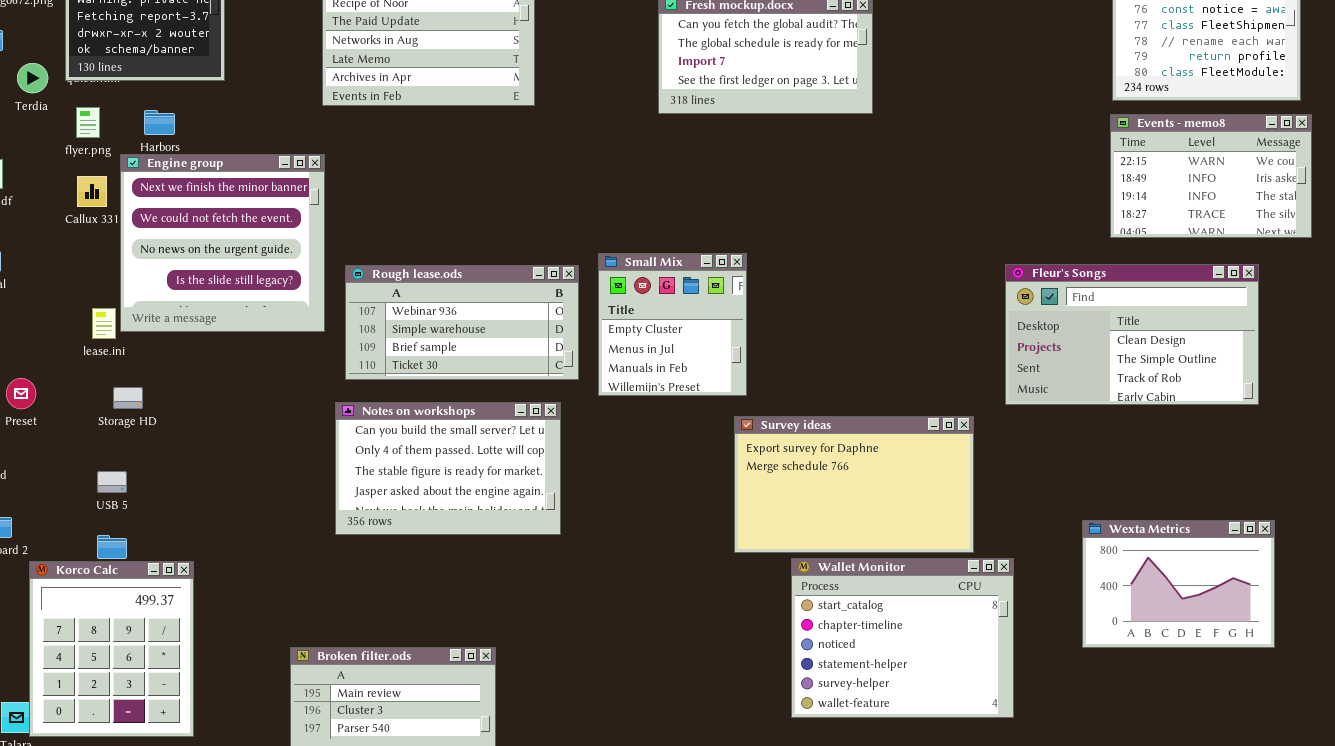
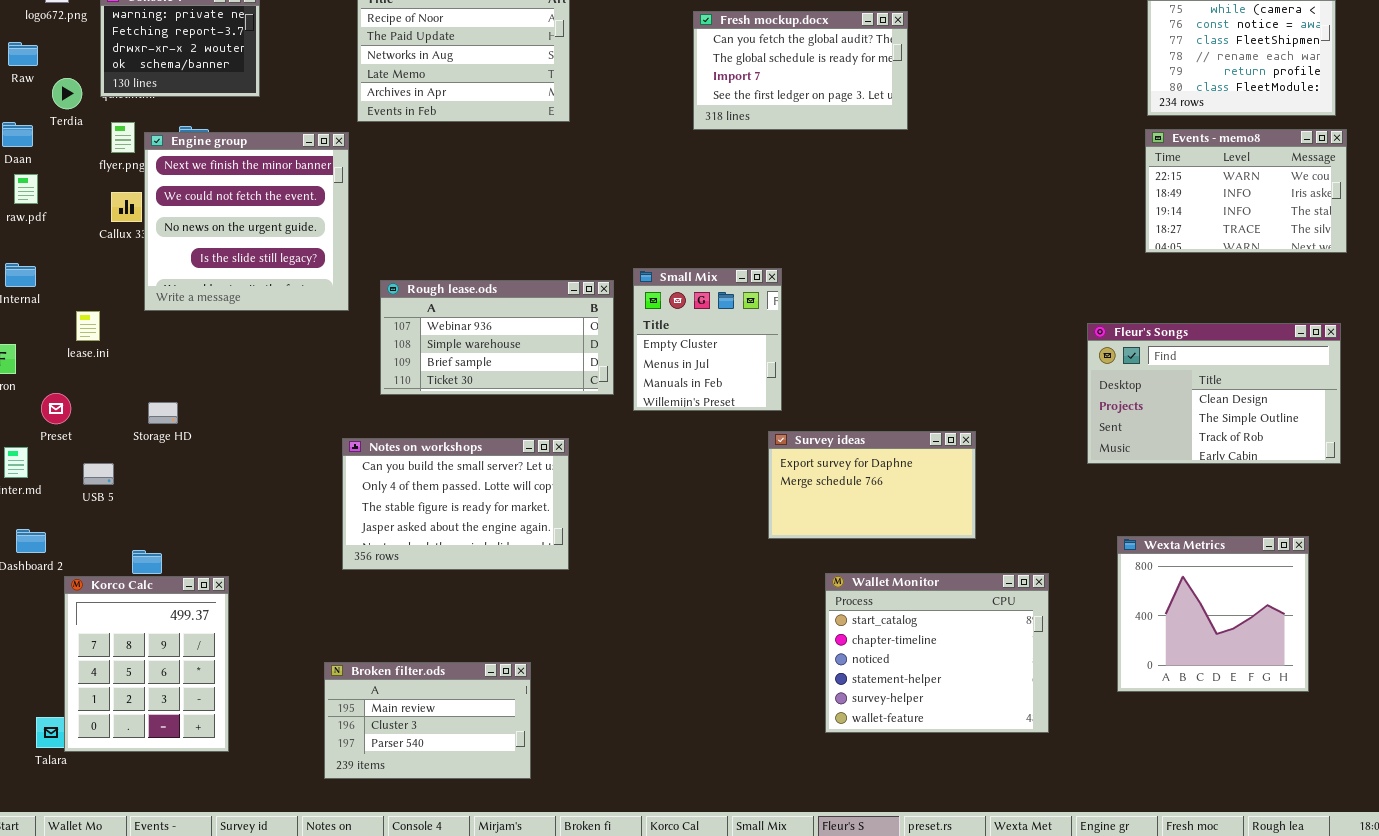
Engine group: [120,154,325,332] -> [144,132,349,311], moved
Fleur's Songs: [1005,264,1259,405] -> [1087,323,1341,464], moved
lease.ini: [92,308,116,339] -> [76,311,100,341], moved
Notes on workshops: [335,402,561,535] -> [342,438,569,570], moved
Survey ideas: [734,416,974,553] -> [768,431,976,539], resized
USB 5: [97,471,127,493] -> [83,463,114,485], moved
Wexta Metrics: [1082,520,1275,648] -> [1117,536,1309,692], resized

